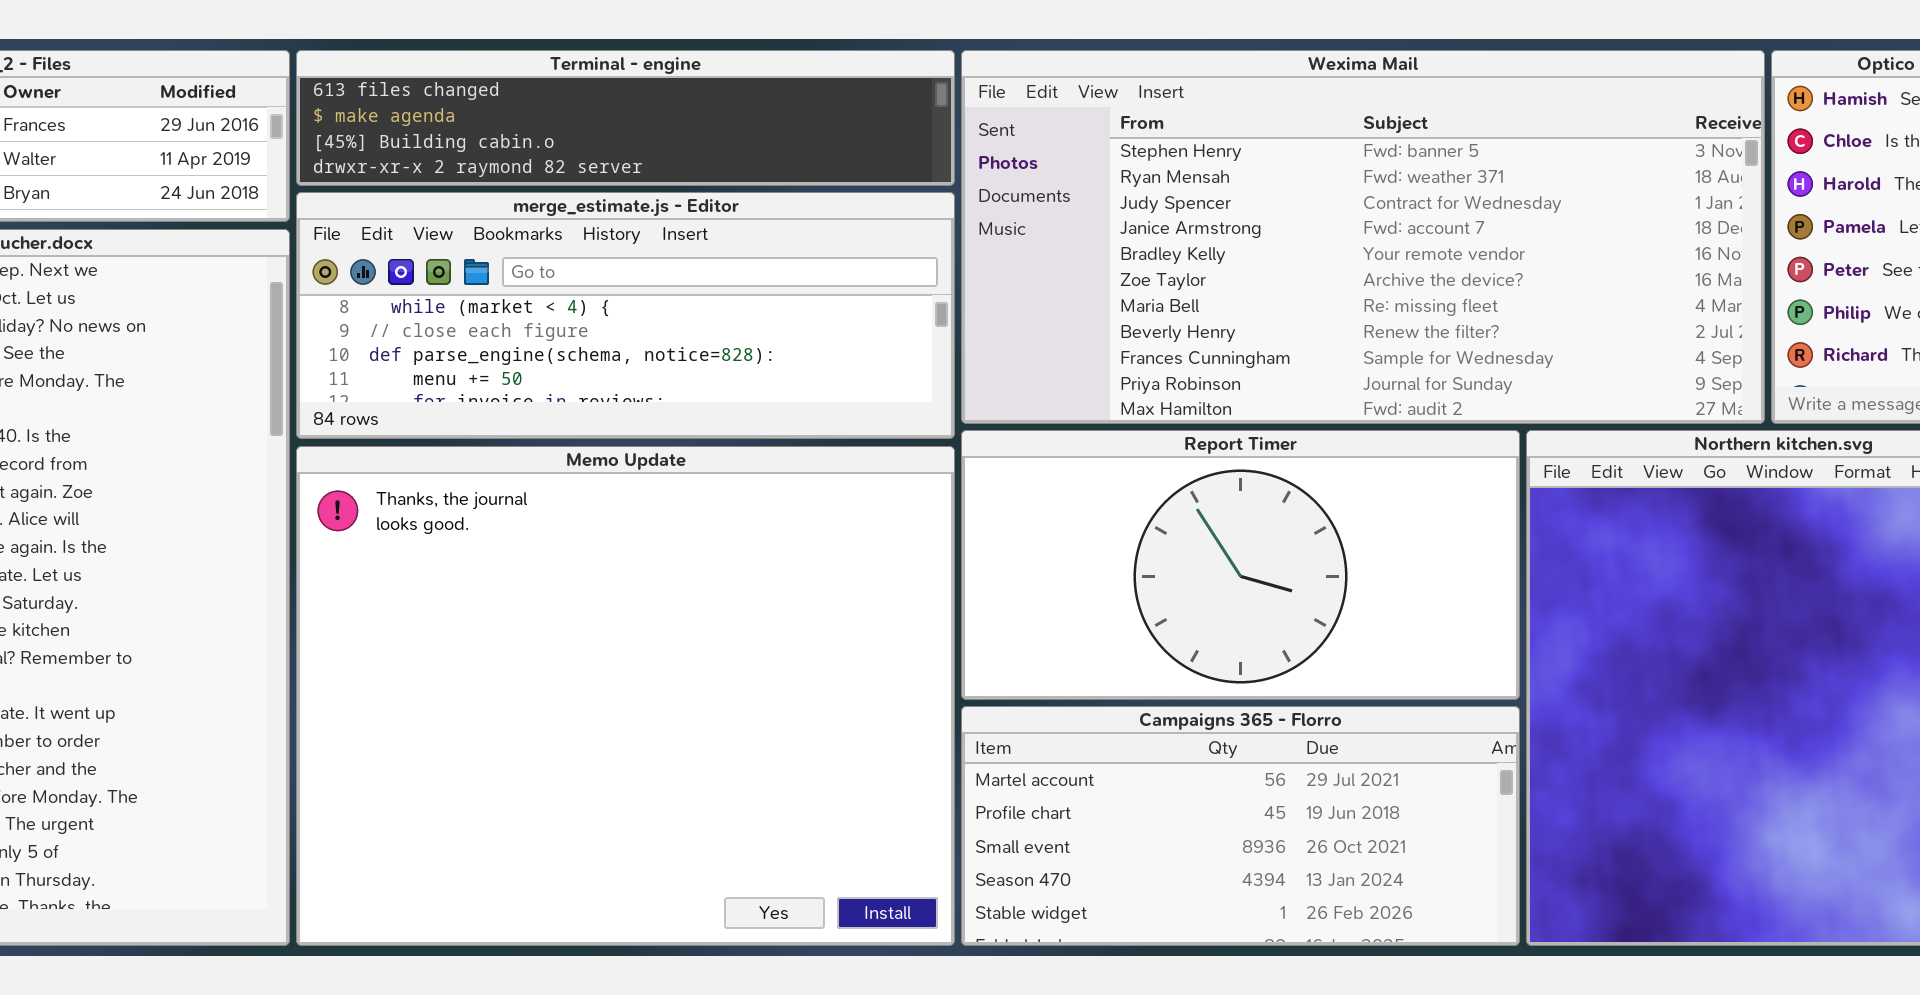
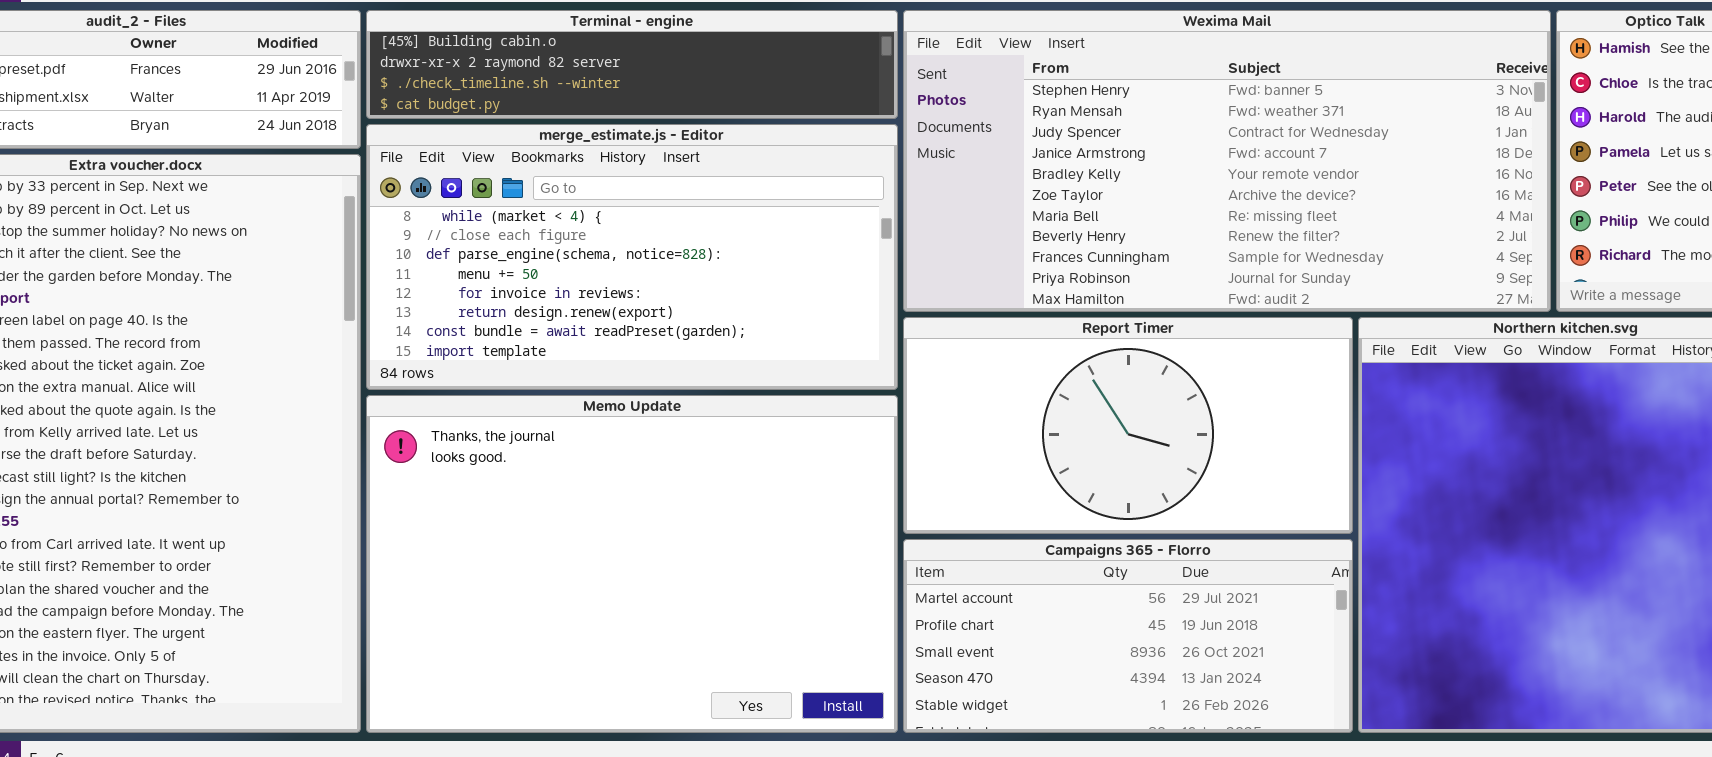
Terminal - engine: [296,50,955,186] -> [366,10,898,119], scrolled down 2 rows
merge_estimate.js - Editor: [296,192,955,439] -> [366,124,898,390], resized
Memo Update: [296,446,955,946] -> [366,395,898,733], resized

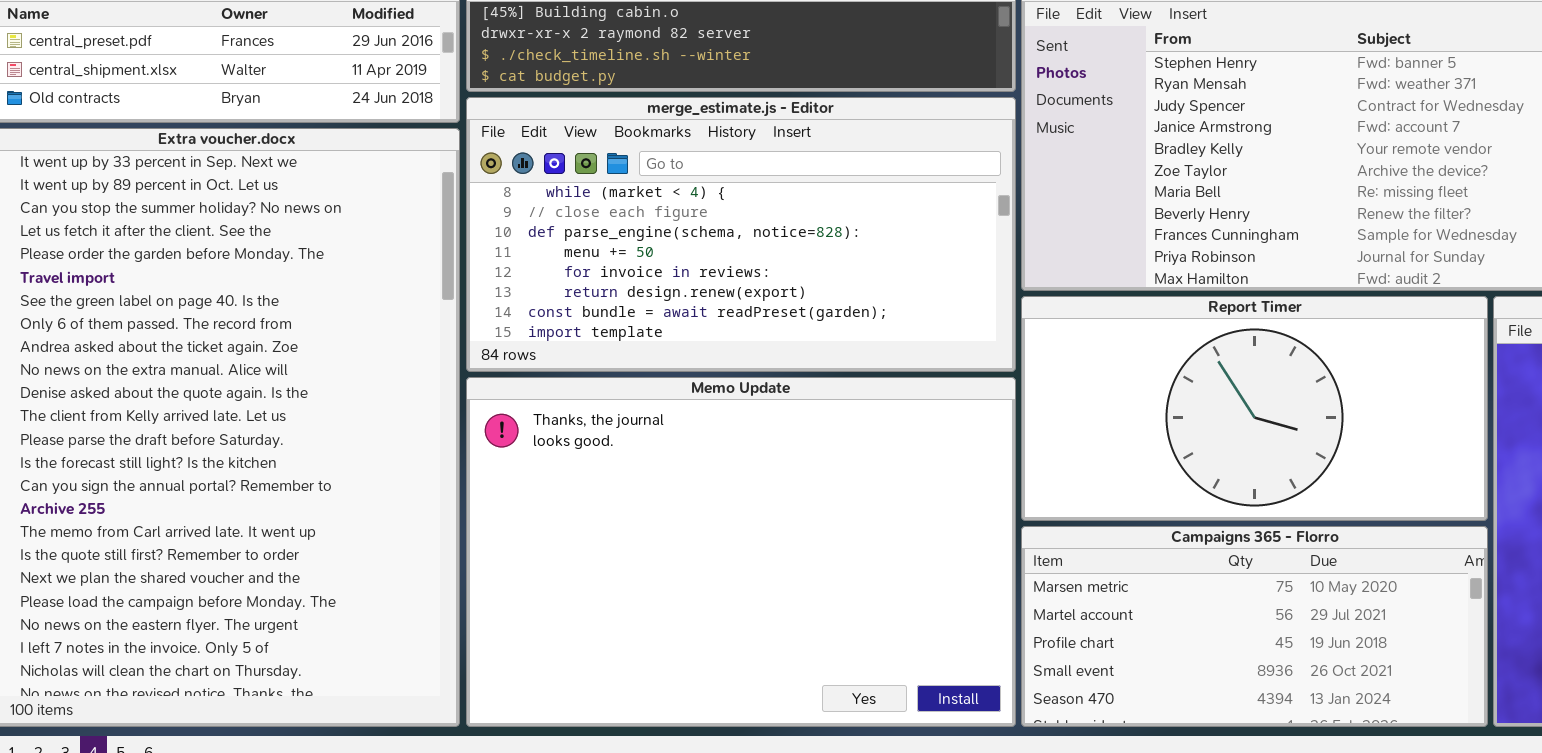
Campaigns 365 - Florro: [903,539,1353,733] -> [1021,526,1488,727], scrolled up 1 row

